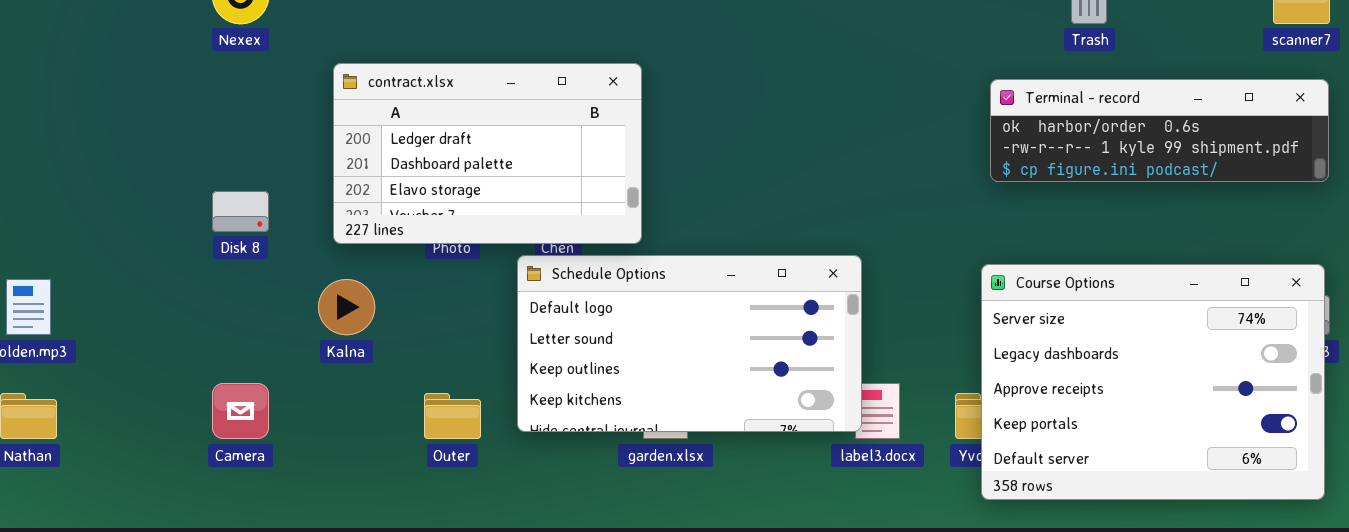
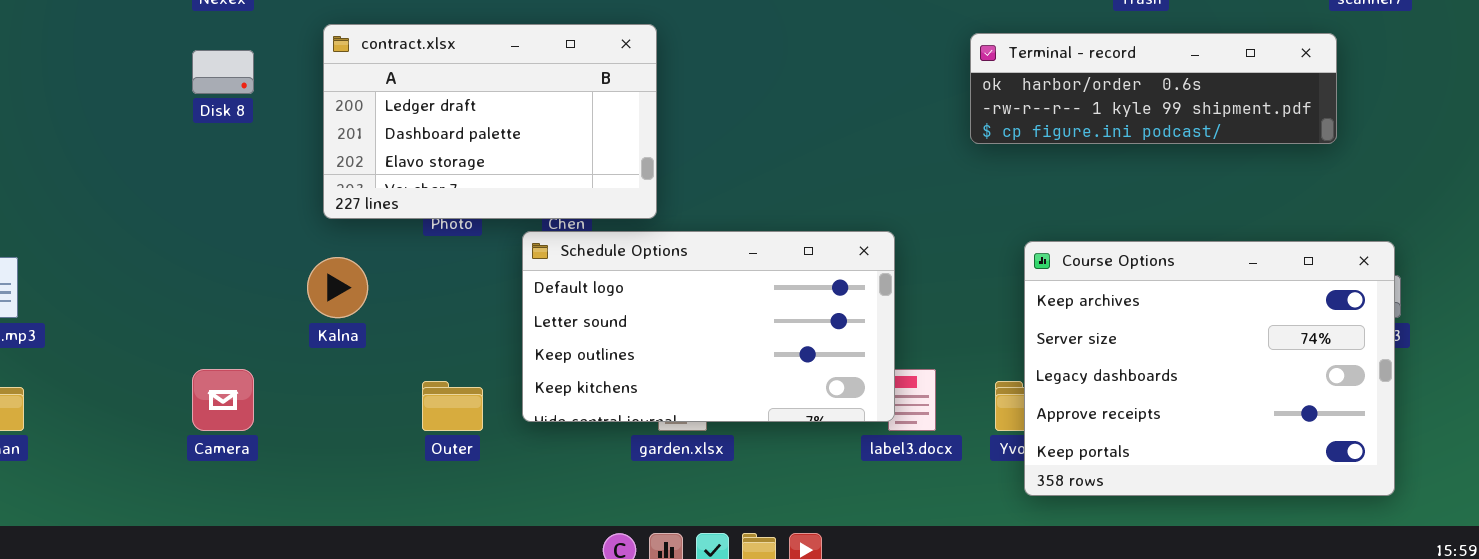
Terminal - record: [990,79,1329,182] -> [970,33,1337,144], moved
Disk 8: [212,191,269,232] -> [192,50,254,94], moved
Course Options: [981,264,1325,500] -> [1024,241,1395,496], scrolled up 1 row

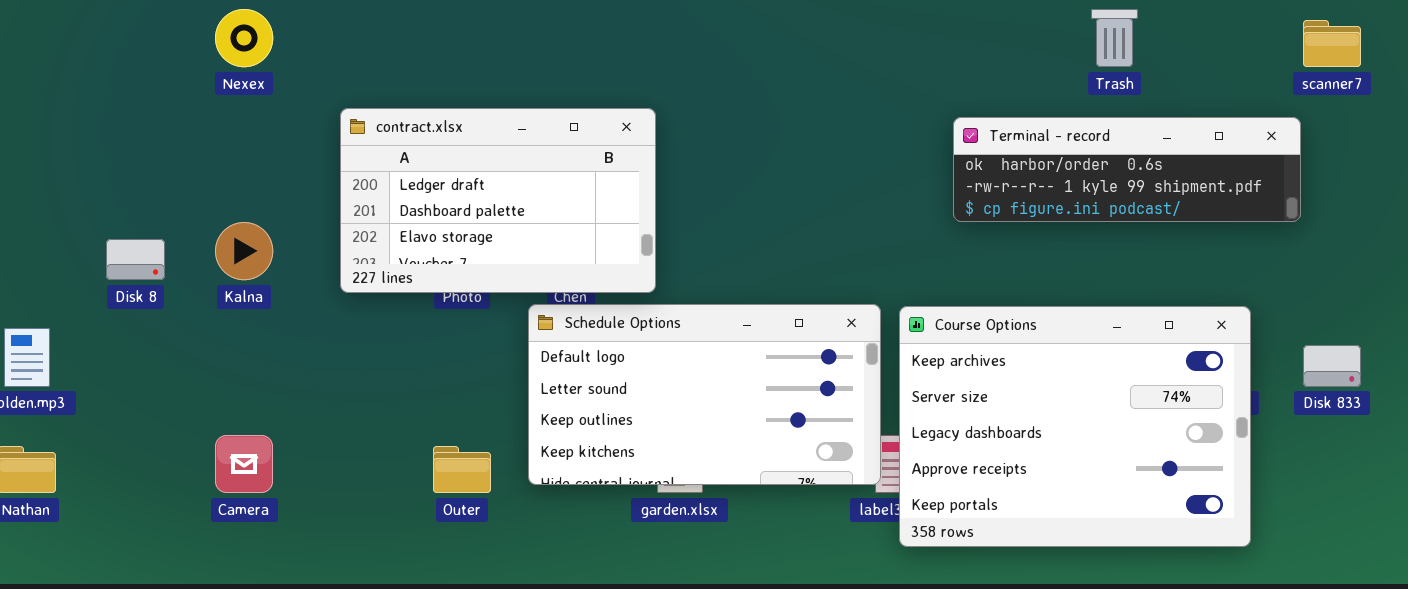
Disk 8: [192,50,254,94] -> [106,239,165,280], moved
Course Options: [1024,241,1395,496] -> [899,306,1251,547], moved
Kalna: [307,257,368,318] -> [215,222,273,280], moved

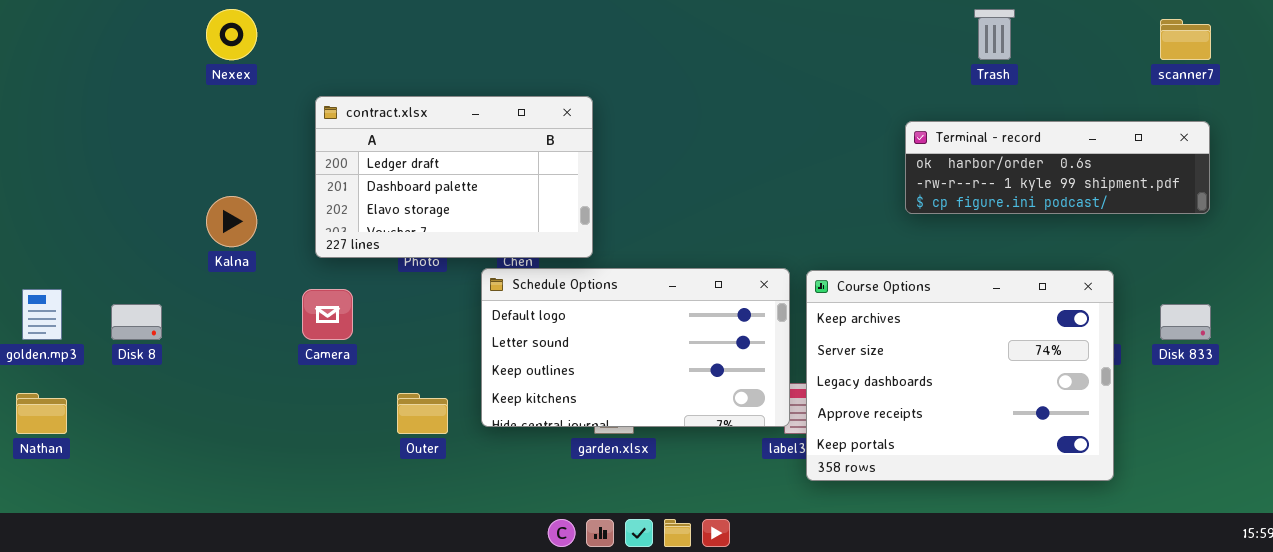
Terminal - record: [953,117,1301,222] -> [905,121,1210,214], moved
Disk 8: [106,239,165,280] -> [111,304,162,340], moved
Camera: [215,435,273,493] -> [302,289,353,340], moved

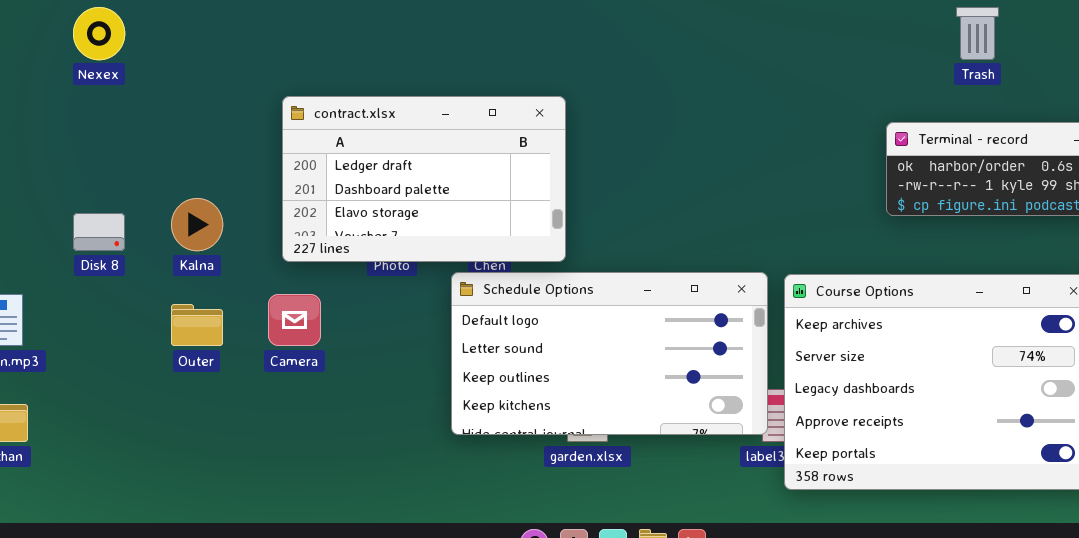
Nexex: [206,9,257,60] -> [73,7,125,60], moved
Disk 8: [111,304,162,340] -> [73,213,125,251], moved
Outer: [397,393,448,434] -> [171,304,223,346], moved

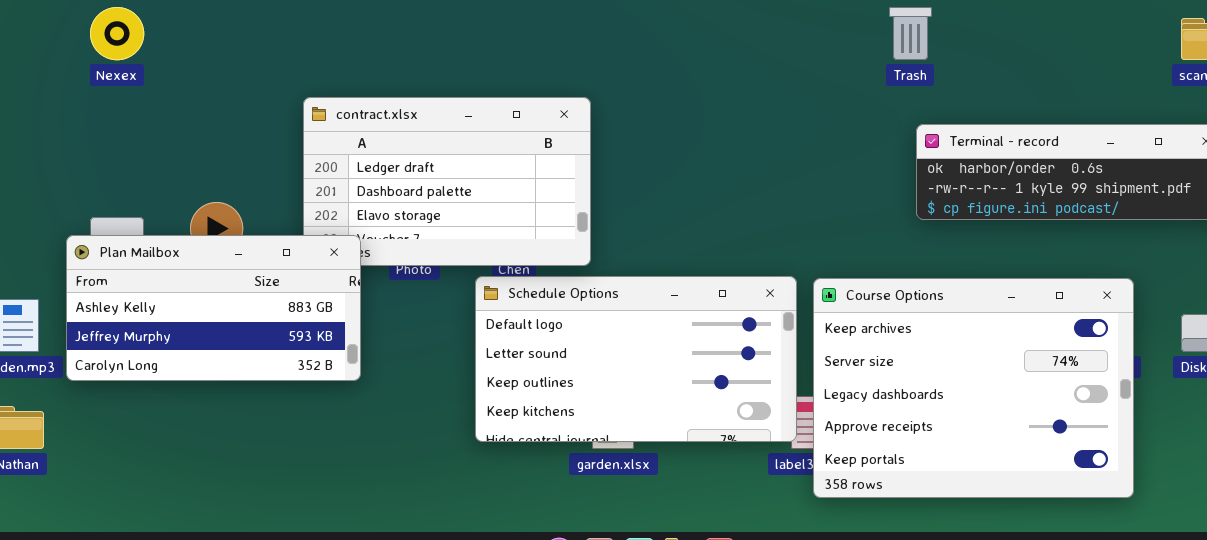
Trash: [956,7,999,60] -> [889,7,932,60], moved
Plan Mailbox: none -> [66,235,361,381], opened

